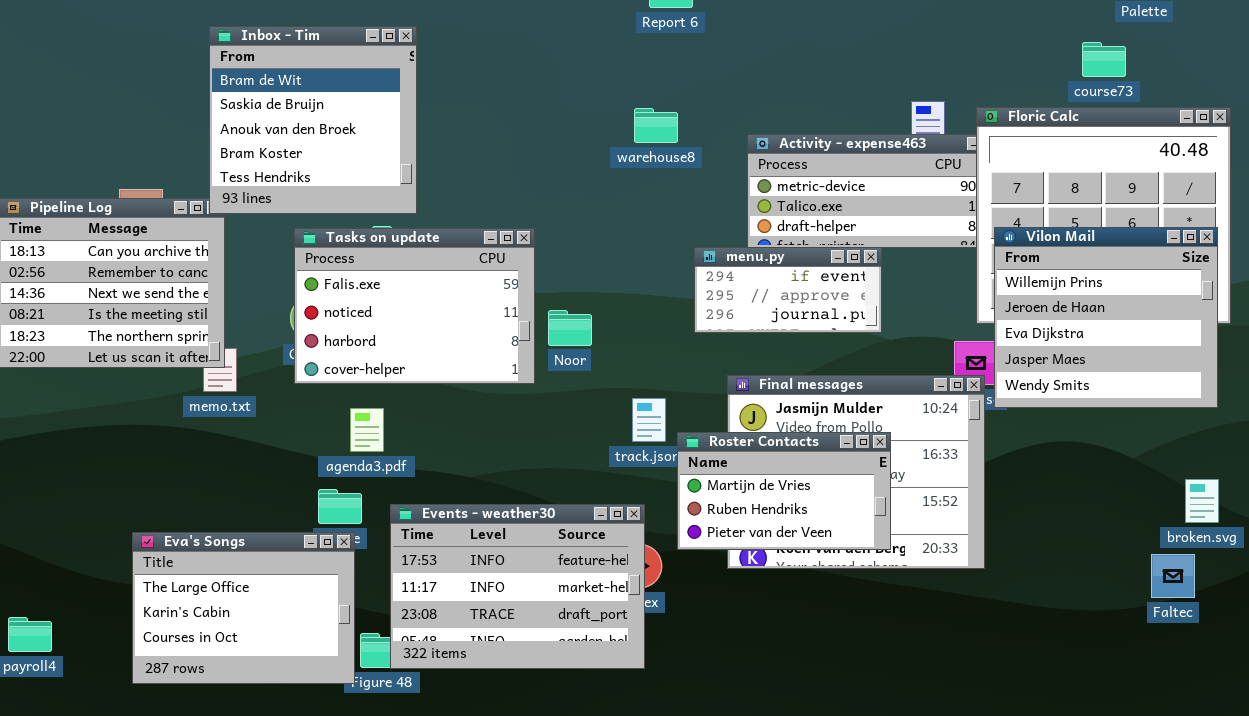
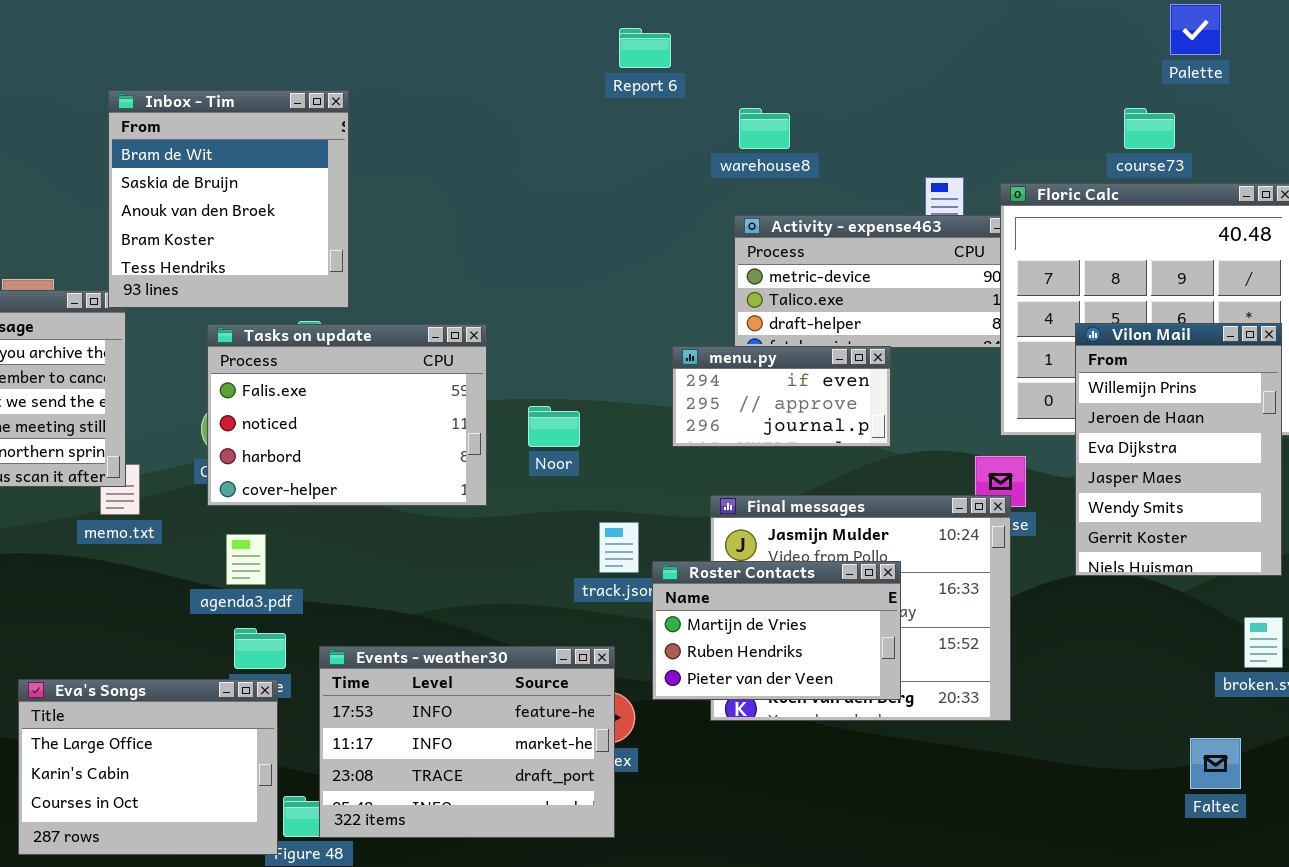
warehouse8: [634,108,678,143] -> [739,108,790,149], moved
Vilon Mail: [994,227,1218,408] -> [1075,323,1282,576], resized
Noor: [548,310,592,346] -> [528,406,580,447], moved
agenda3.pdf: [350,408,384,452] -> [226,534,266,585], moved
Faltec: [1151,554,1195,598] -> [1190,738,1241,789], moved

